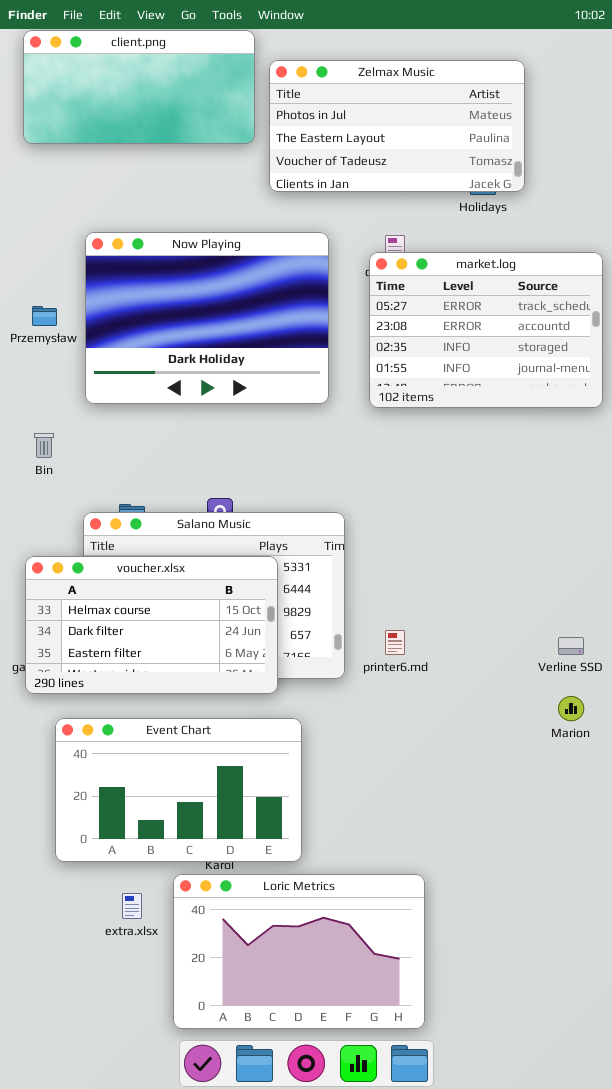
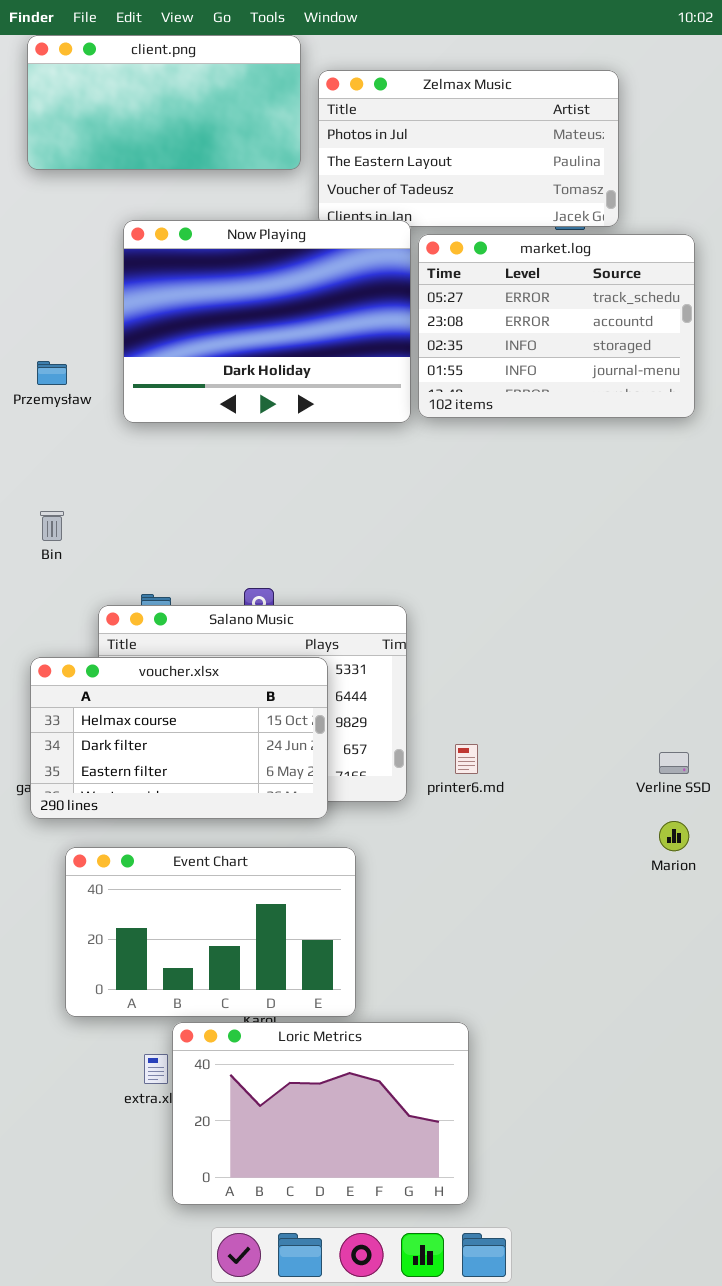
Now Playing: [85,232,329,404] -> [123,220,411,423], moved
market.log: [369,252,603,408] -> [418,234,695,418], moved
Loric Metrics: [173,874,425,1029] -> [172,1022,469,1205], moved

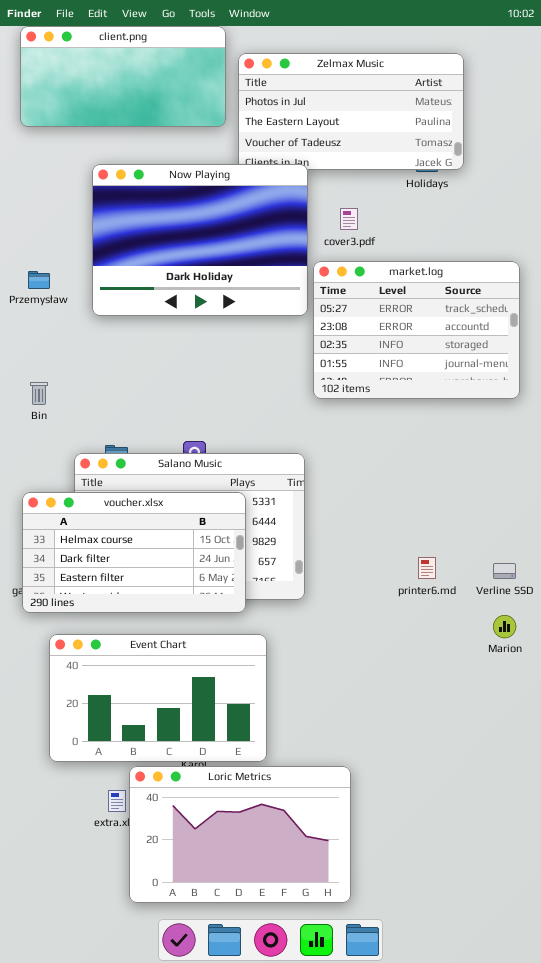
market.log: [418,234,695,418] -> [313,261,520,399], moved
printer6.md: [455,744,478,774] -> [418,557,436,579], moved

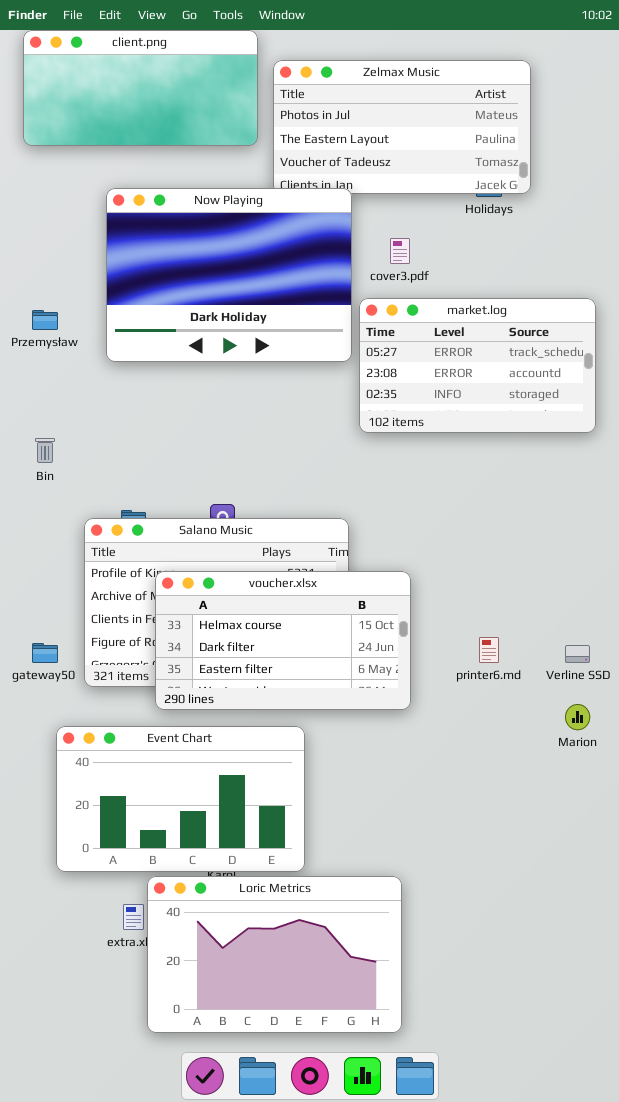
market.log: [313,261,520,399] -> [359,298,596,433], resized
voucher.xlsx: [22,492,246,613] -> [155,571,411,710], moved

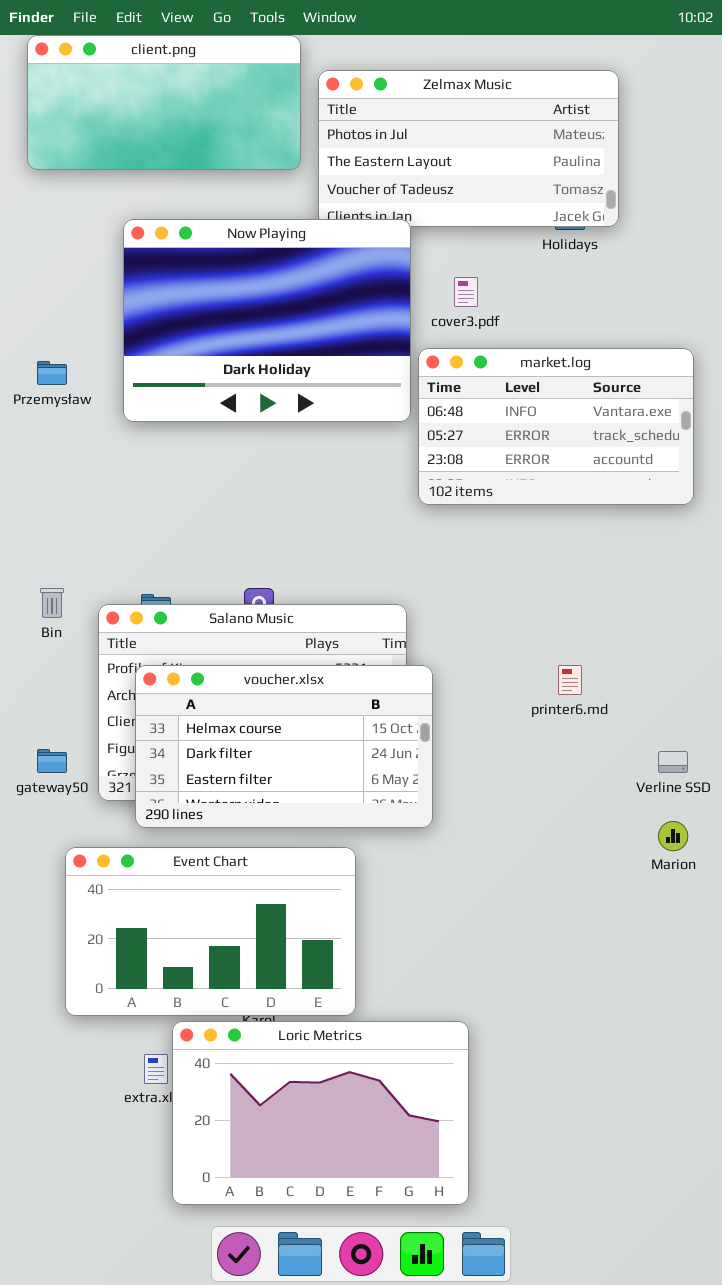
market.log: [359,298,596,433] -> [418,348,694,505], scrolled up 1 row
Bin: [35,438,55,463] -> [40,588,64,618], moved
voucher.xlsx: [155,571,411,710] -> [135,665,433,828], moved
printer6.md: [479,637,499,663] -> [558,665,582,695], moved

